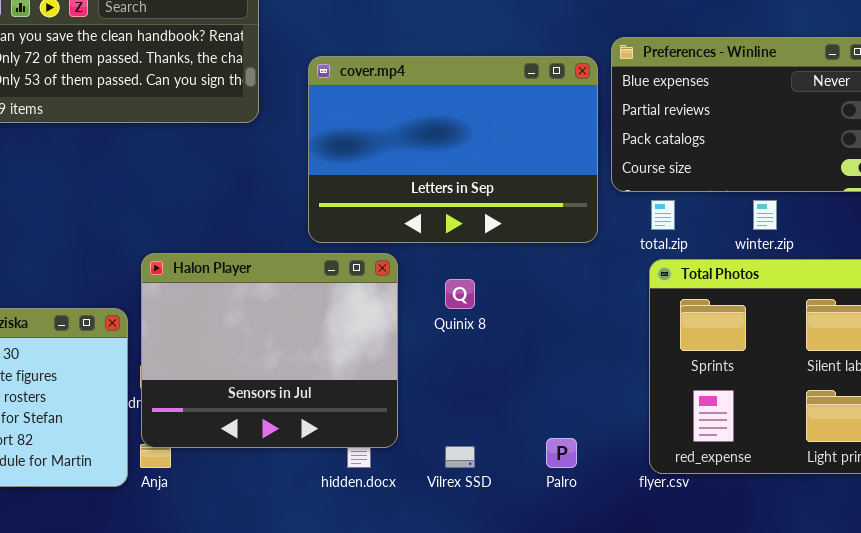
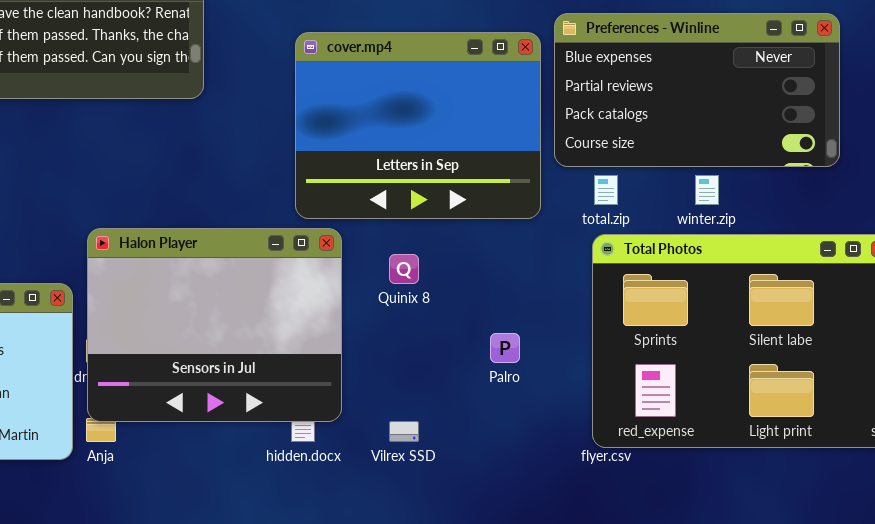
cover.mp4: [308,56,598,243] -> [295,32,541,219], resized
Palro: [546,438,577,468] -> [490,333,520,363], moved

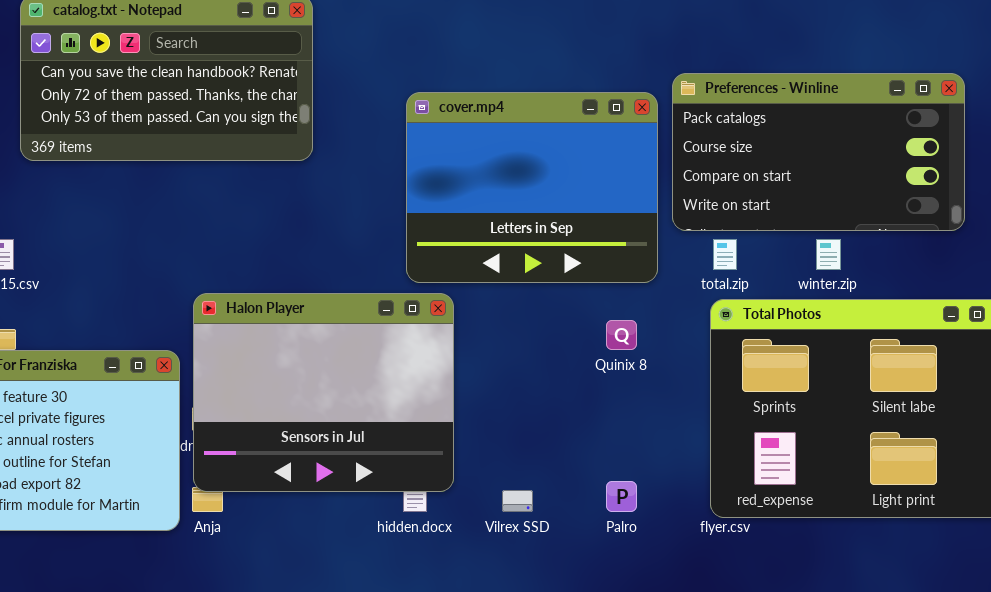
Preferences - Winline: [554,13,840,167] -> [672,73,965,231], scrolled down 2 rows
Quinix 8: [389,254,419,284] -> [606,320,637,350], moved
Palro: [490,333,520,363] -> [606,481,637,512], moved

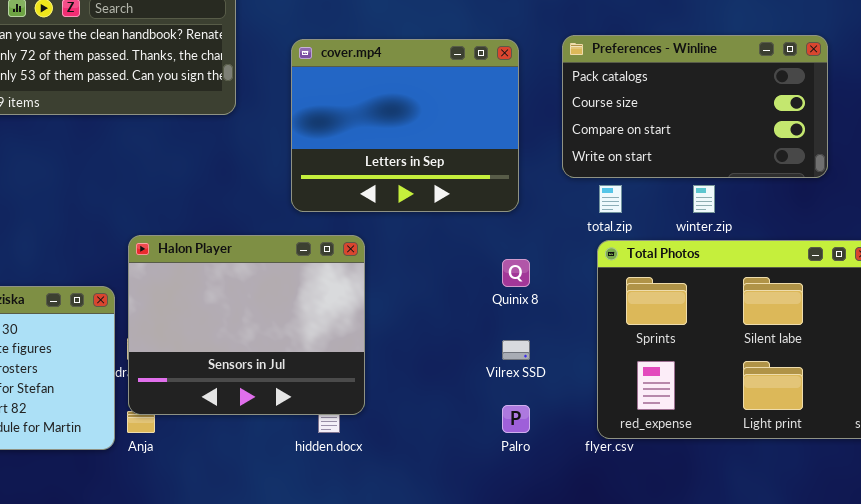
cover.mp4: [406,92,658,283] -> [291,39,519,212], moved
Vilrex SSD: [502,490,533,512] -> [502,340,530,360], moved

